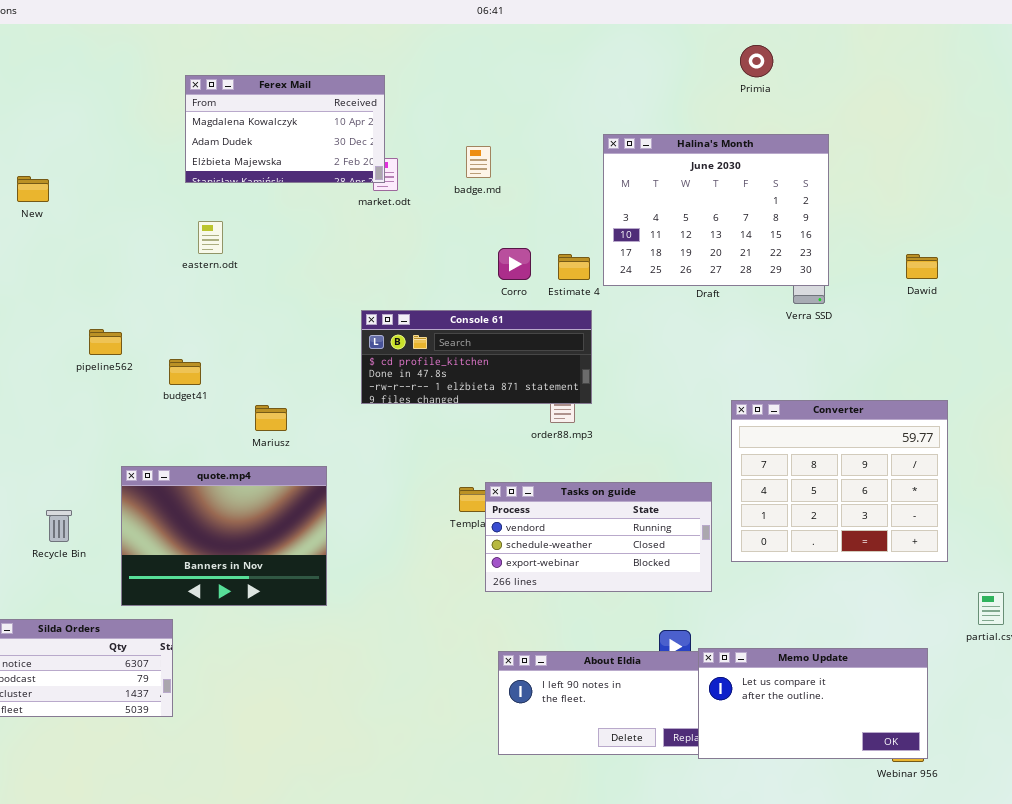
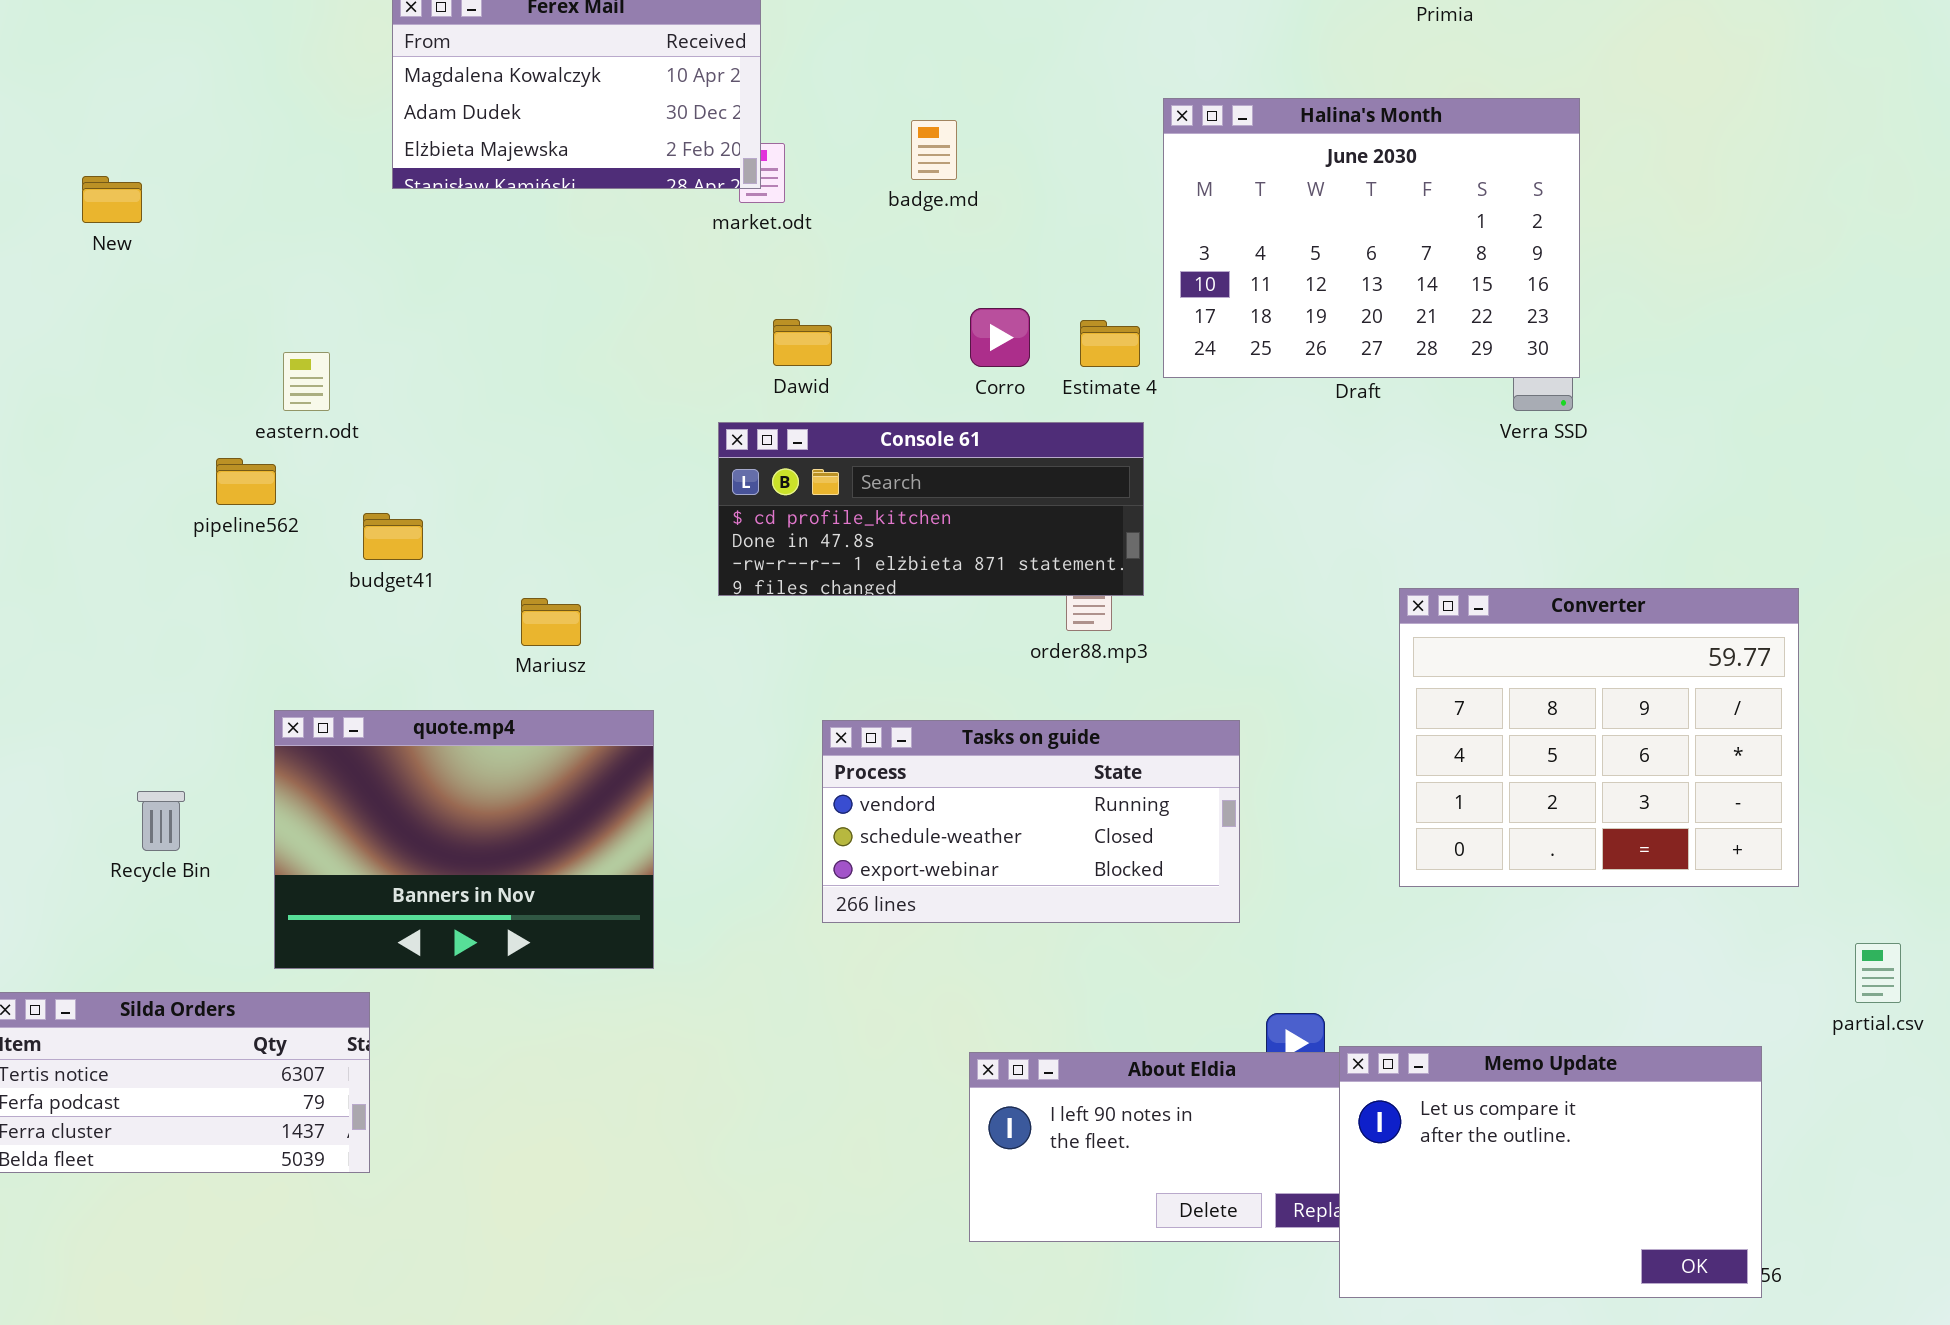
eastern.odt: [198,221,223,254] -> [283,352,330,411], moved
Dawid: [906,254,938,279] -> [773,319,832,366], moved
Tasks on guide: [485,482,712,592] -> [822,720,1240,923], moved
Memo Update: [698,648,928,759] -> [1339,1046,1762,1298], resized

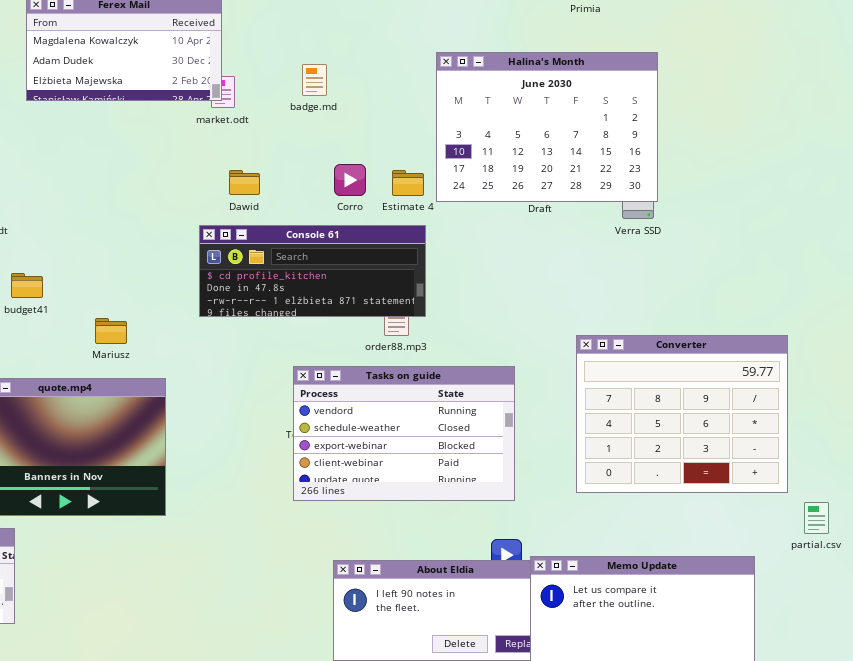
Converter: [1399,588,1799,887] -> [576,335,788,493], moved
Tasks on guide: [822,720,1240,923] -> [293,366,515,501], moved, resized

